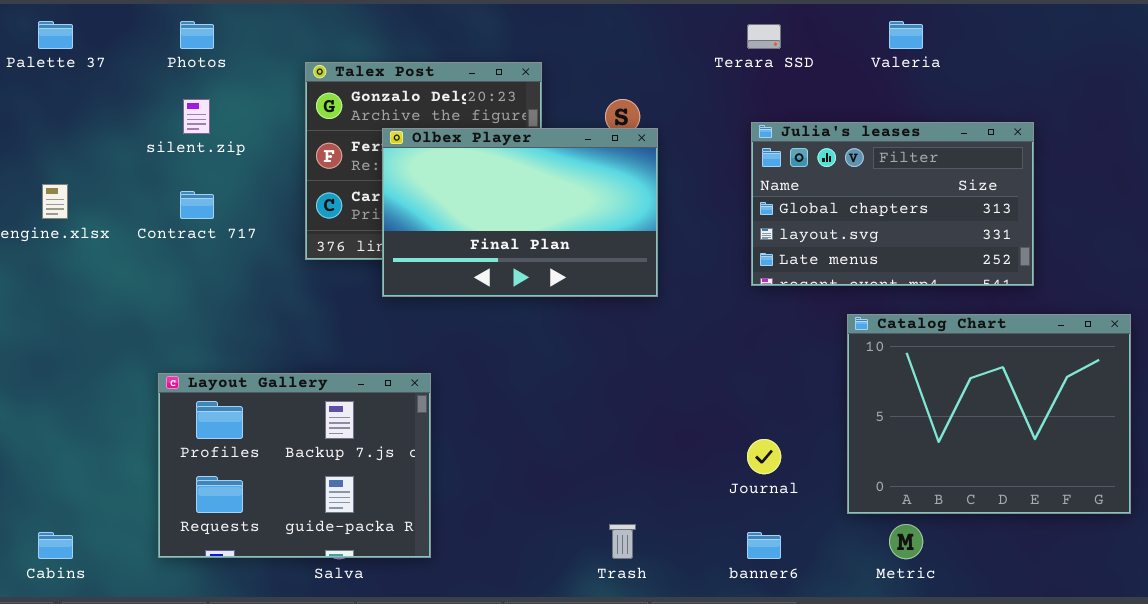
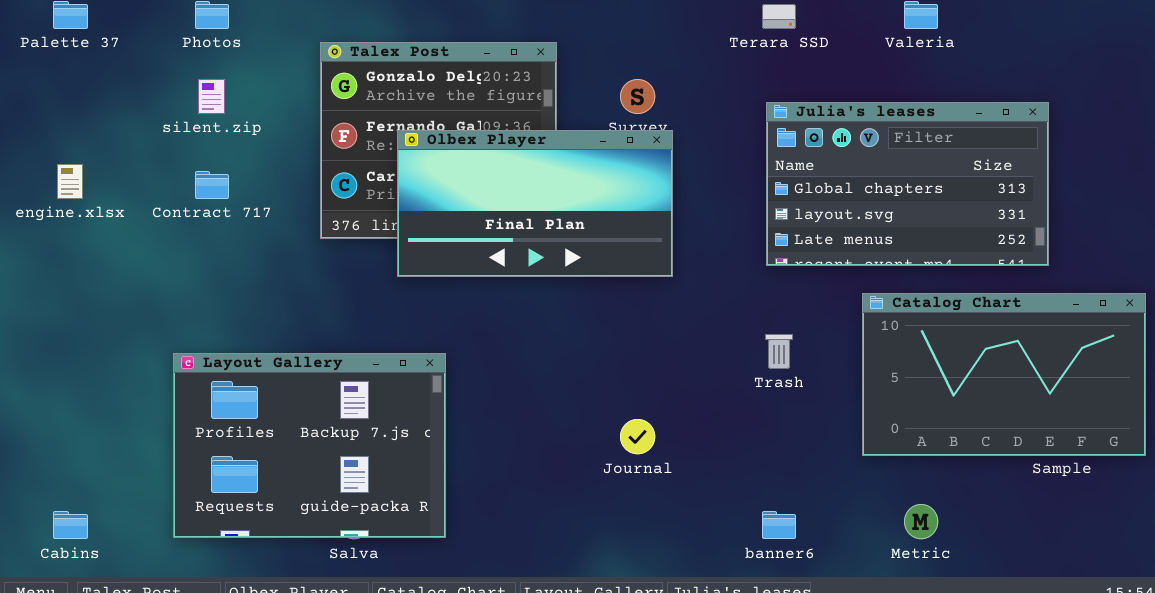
Olbex Player: [382,128,658,297] -> [397,130,673,277], resized
Catalog Chart: [847,314,1131,514] -> [862,293,1146,456], resized
Journal: [747,439,781,474] -> [620,419,655,454], moved
Trash: [609,524,636,559] -> [765,334,793,369], moved

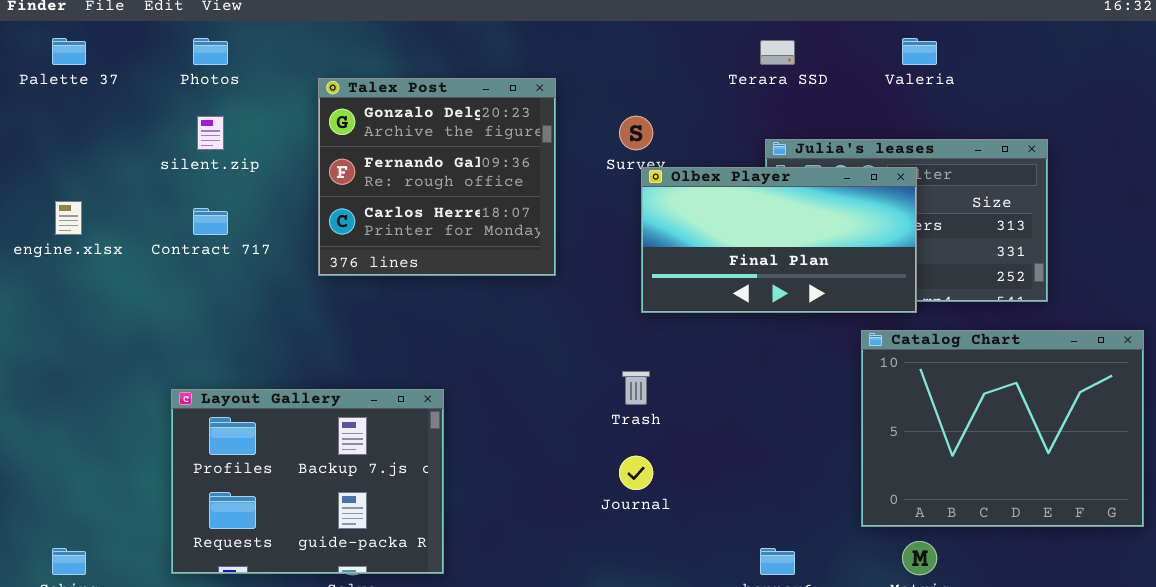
Olbex Player: [397,130,673,277] -> [641,167,917,313], moved
Catalog Chart: [862,293,1146,456] -> [861,330,1144,527], resized
Trash: [765,334,793,369] -> [622,371,650,405], moved

